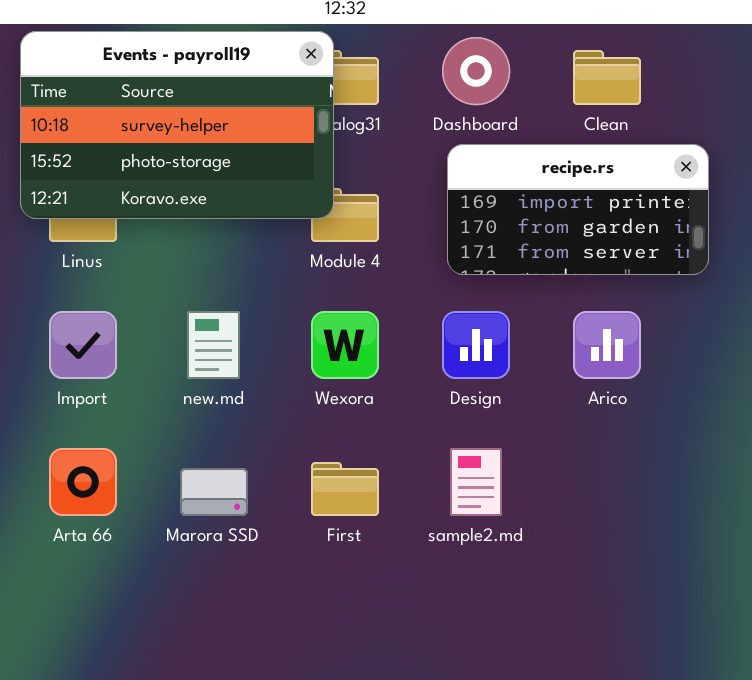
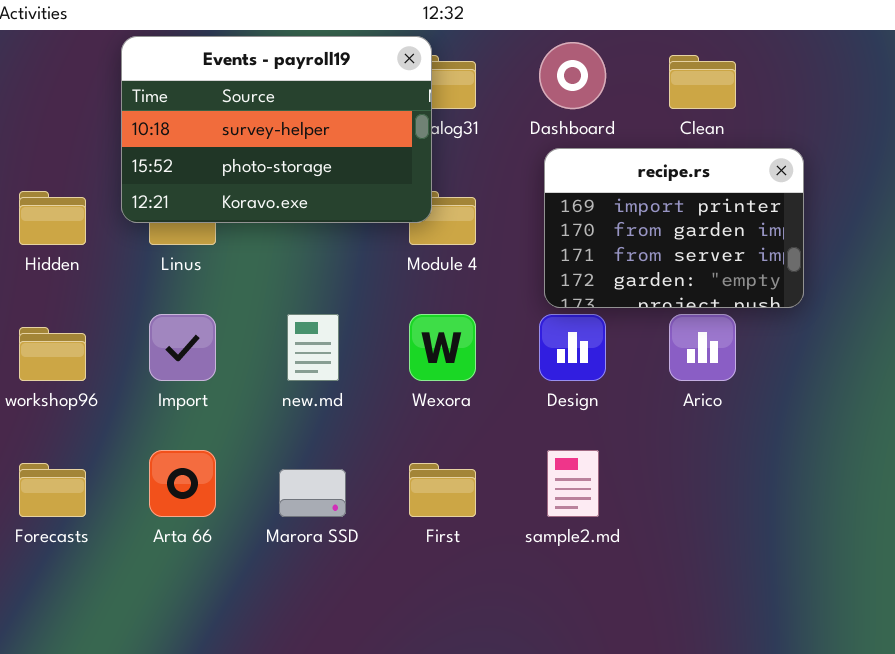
recipe.rs: [447,144,709,275] -> [544,148,804,308], resized

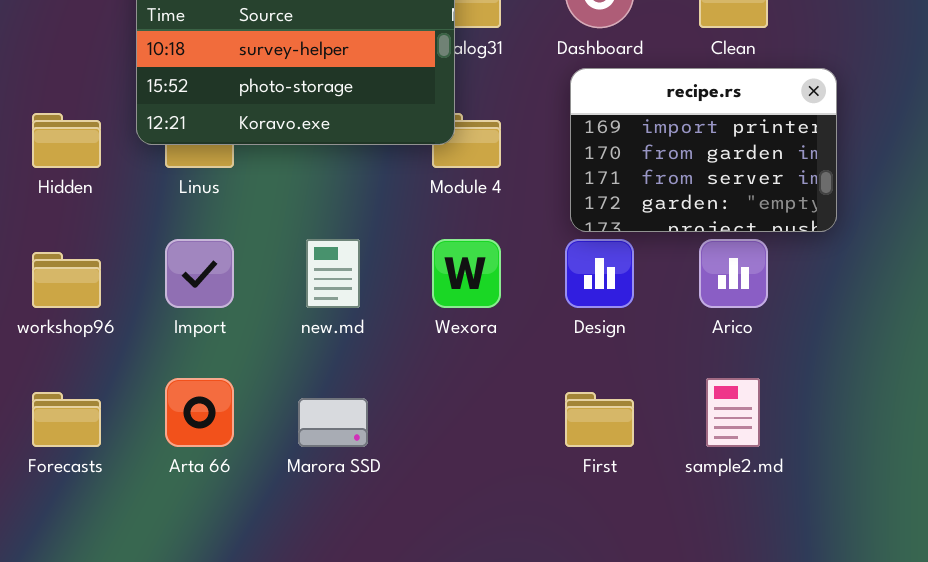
sample2.md: [547,450,599,517] -> [706,378,760,447], moved
First: [409,463,476,517] -> [565,392,634,447], moved

